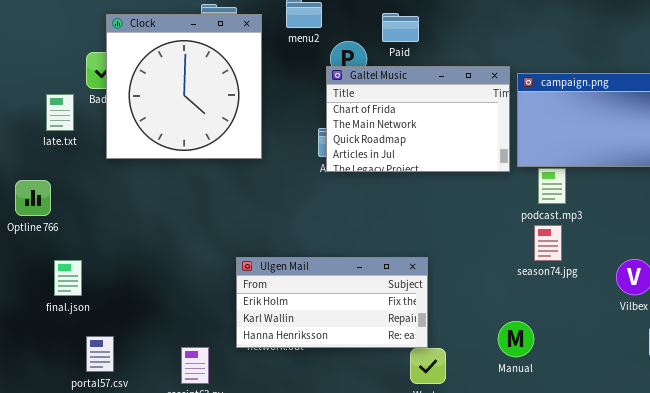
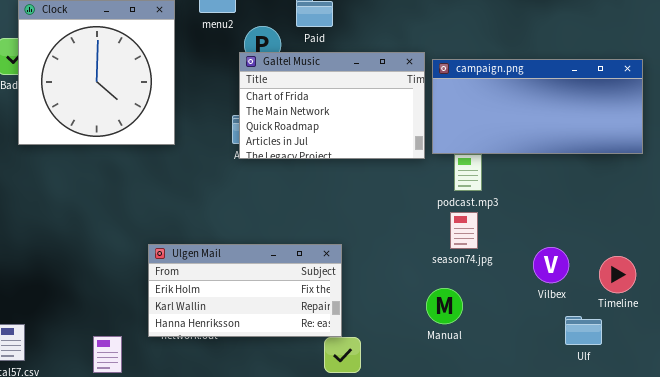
Manual: [498,321,534,357] -> [426,288,463,324], moved

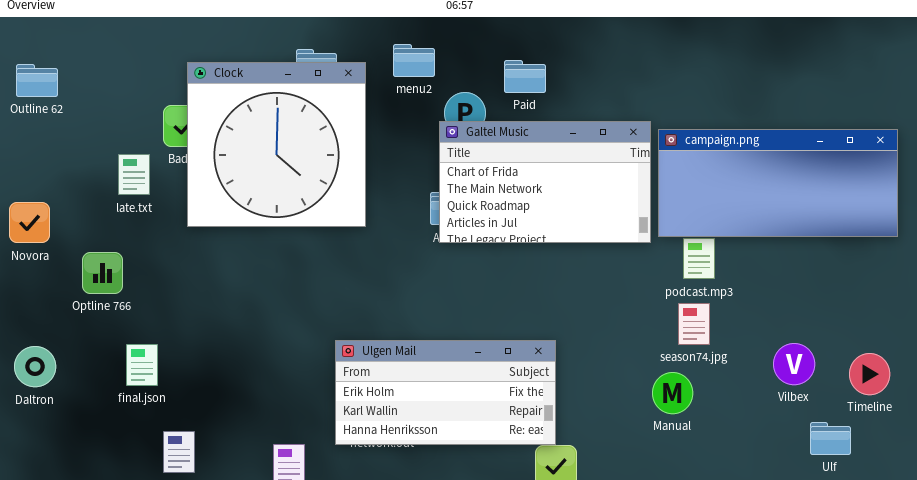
Manual: [426,288,463,324] -> [652,372,693,414], moved

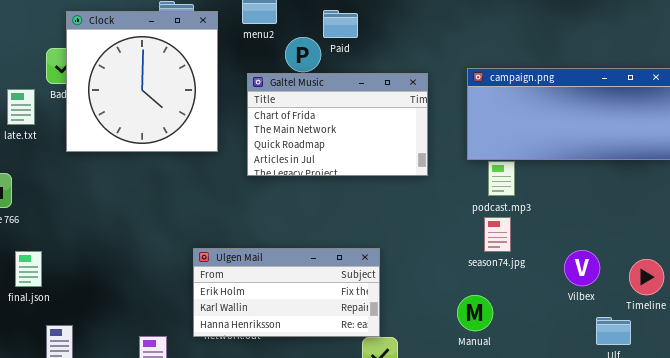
Paid: [504,60,546,93] -> [323,10,358,38], moved
Galtel Music: [439,121,651,243] -> [247,73,428,176], moved
Manual: [652,372,693,414] -> [457,295,493,331], moved

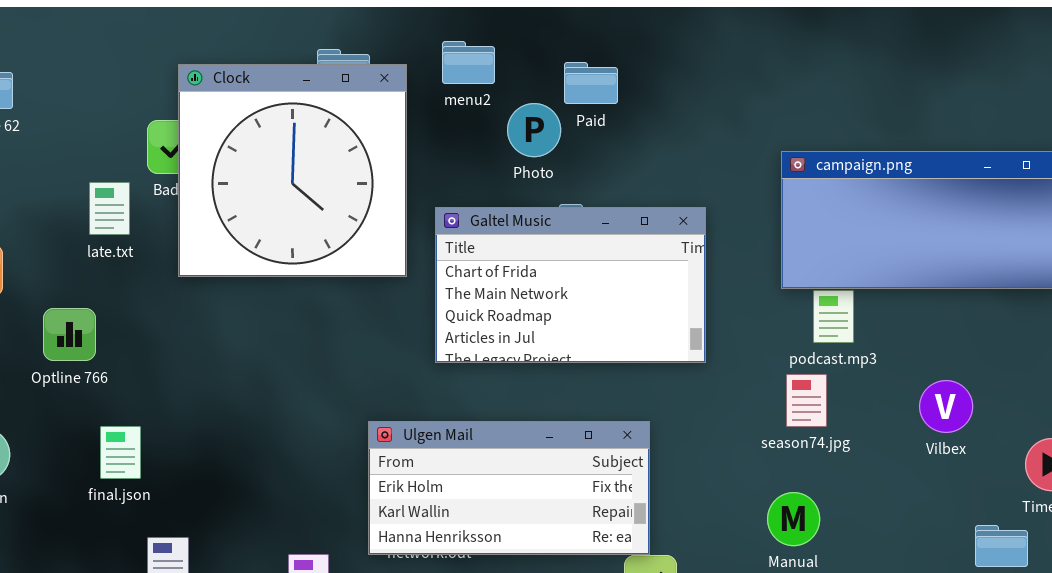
Galtel Music: [247,73,428,176] -> [435,207,706,363], moved
season74.jpg: [484,217,511,252] -> [786,374,827,427], moved
Vilbex: [564,250,600,286] -> [919,380,973,433], moved

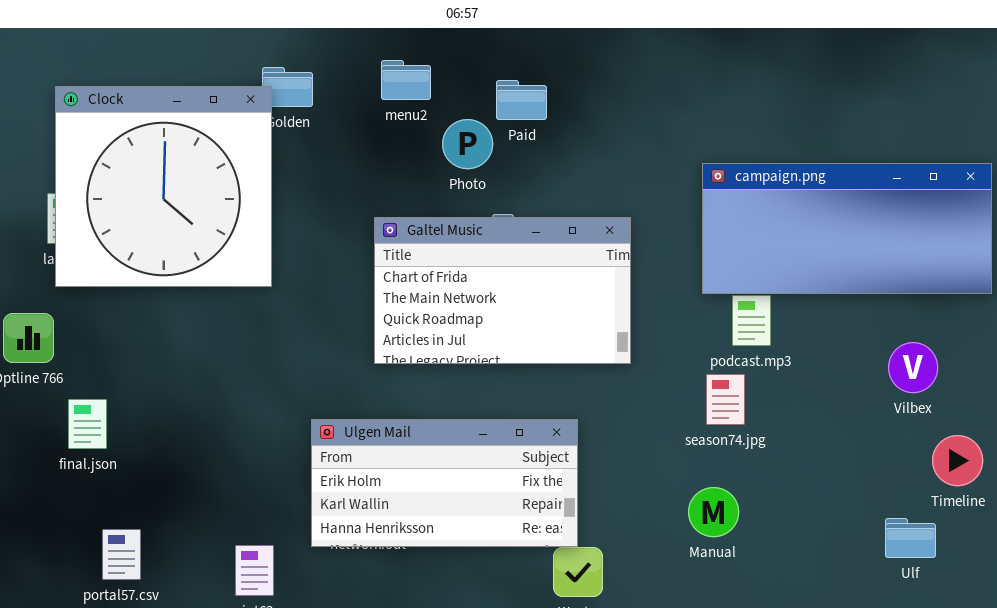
Clock: [178,64,407,277] -> [55,86,272,287], moved
Vilbex: [919,380,973,433] -> [888,342,938,393], moved
final.json: [100,426,141,479] -> [68,399,107,449], moved

